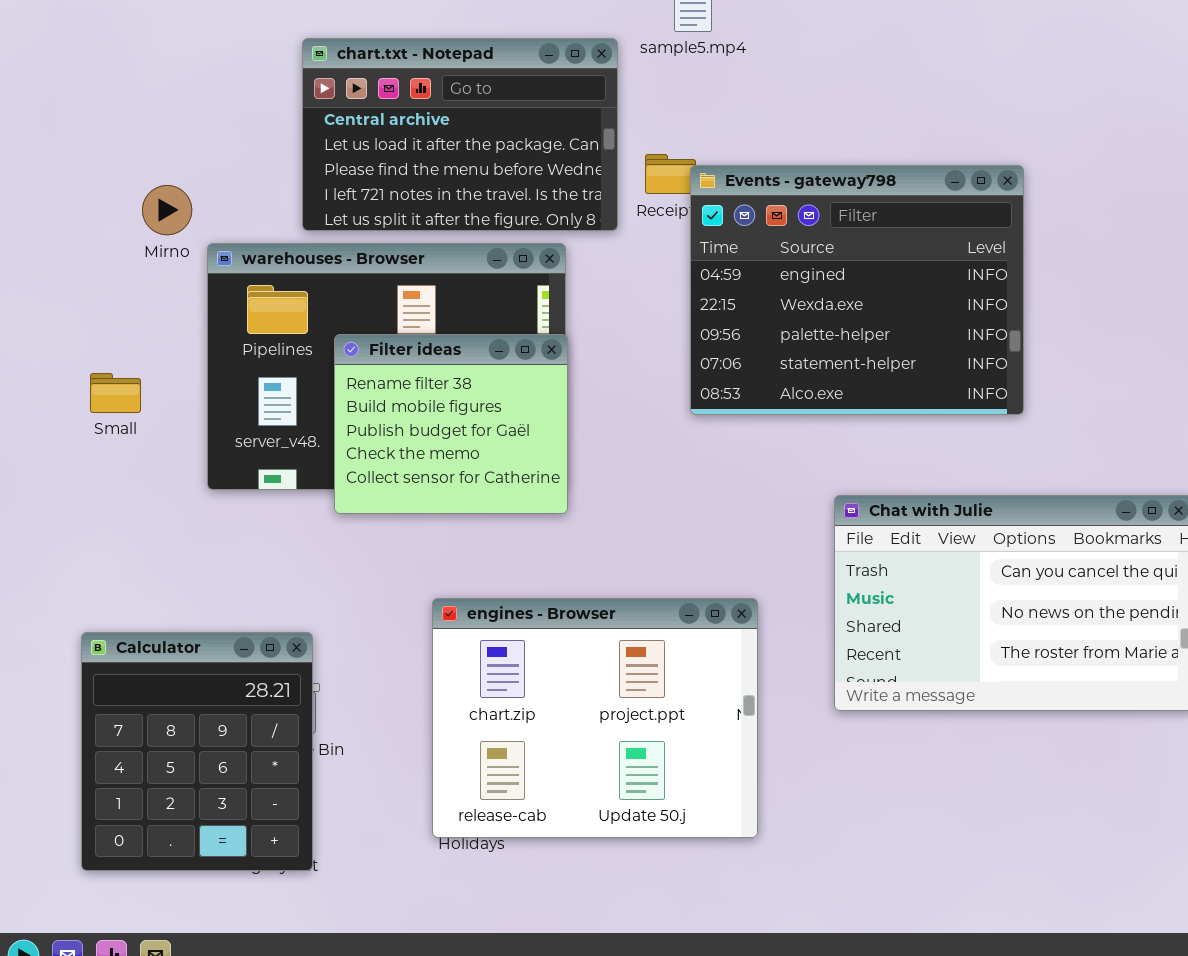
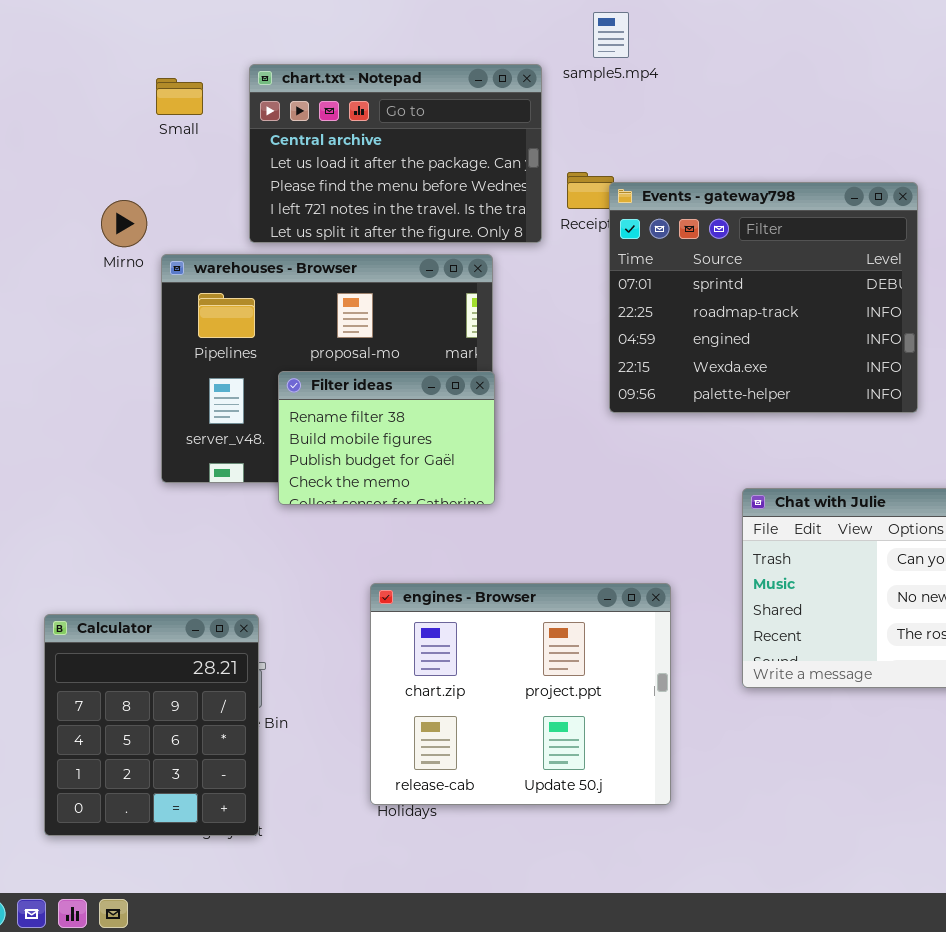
Events - gateway798: [690,165,1024,415] -> [609,182,918,413], scrolled up 2 rows
Filter ideas: [334,334,568,514] -> [278,371,495,505], resized
Small: [90,373,141,413] -> [156,78,203,115], moved

